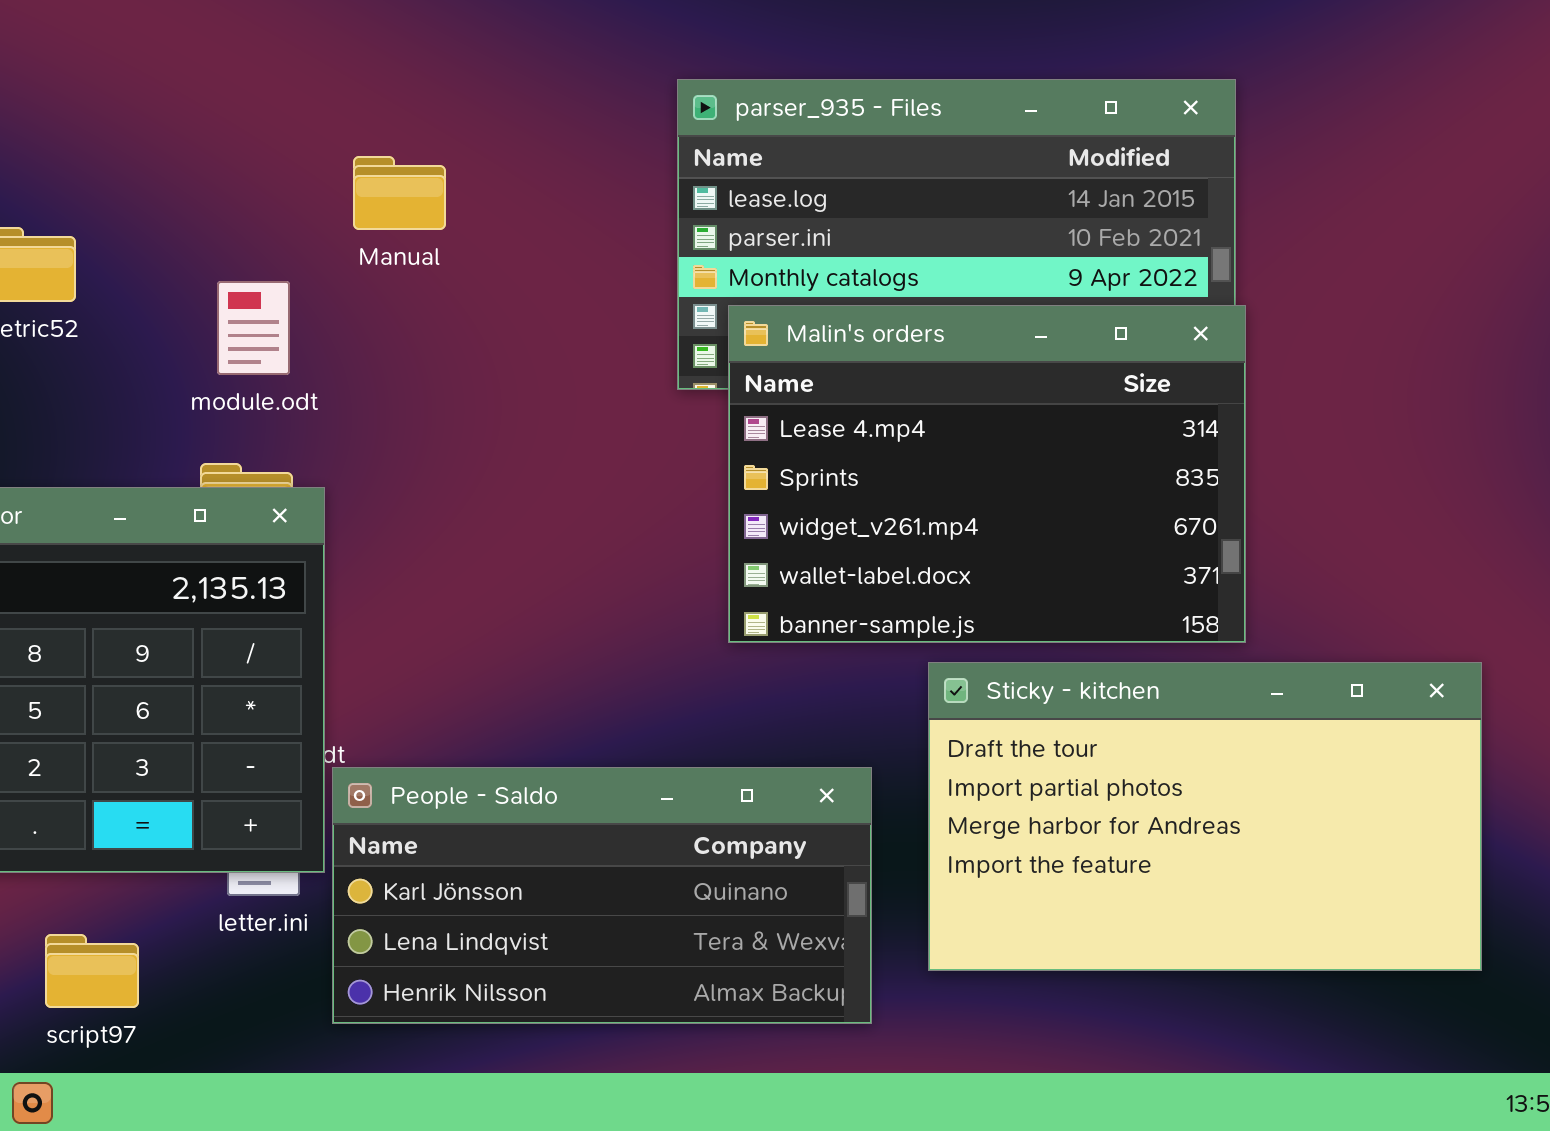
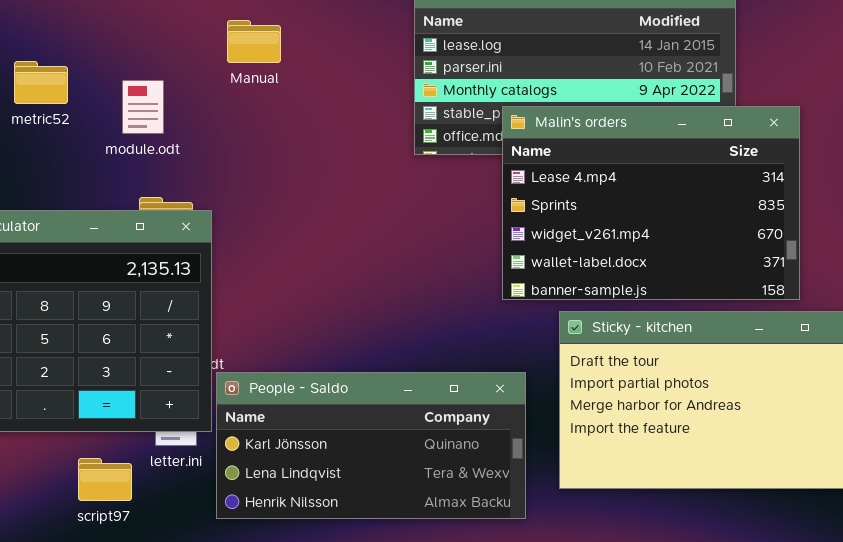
module.odt: [217,281,290,375] -> [122,80,164,134], moved
Malin's orders: [728,305,1246,643] -> [502,106,800,300], moved
script97: [45,934,139,1008] -> [78,458,132,501], moved

